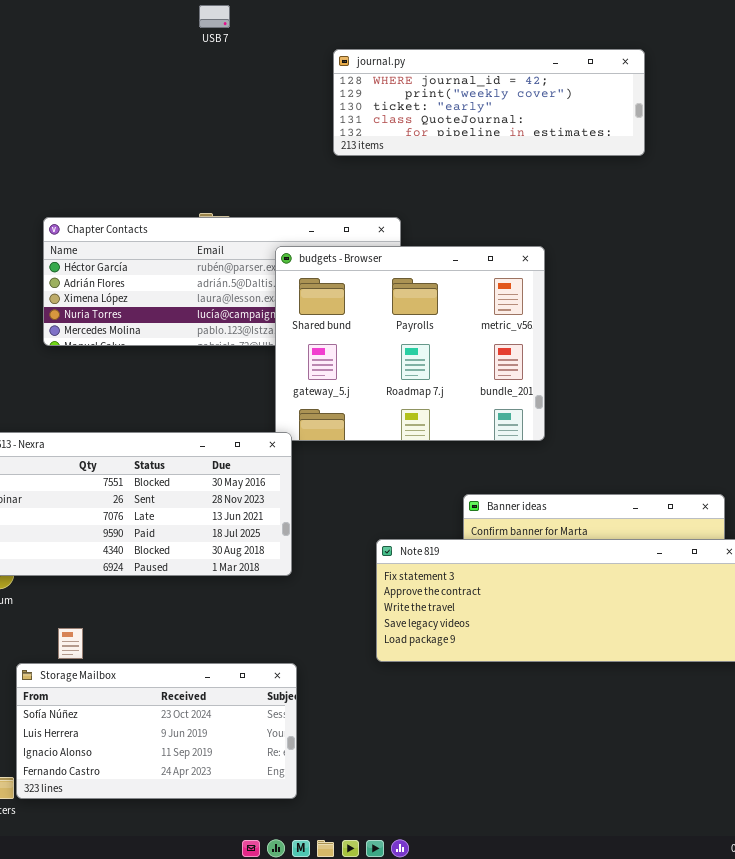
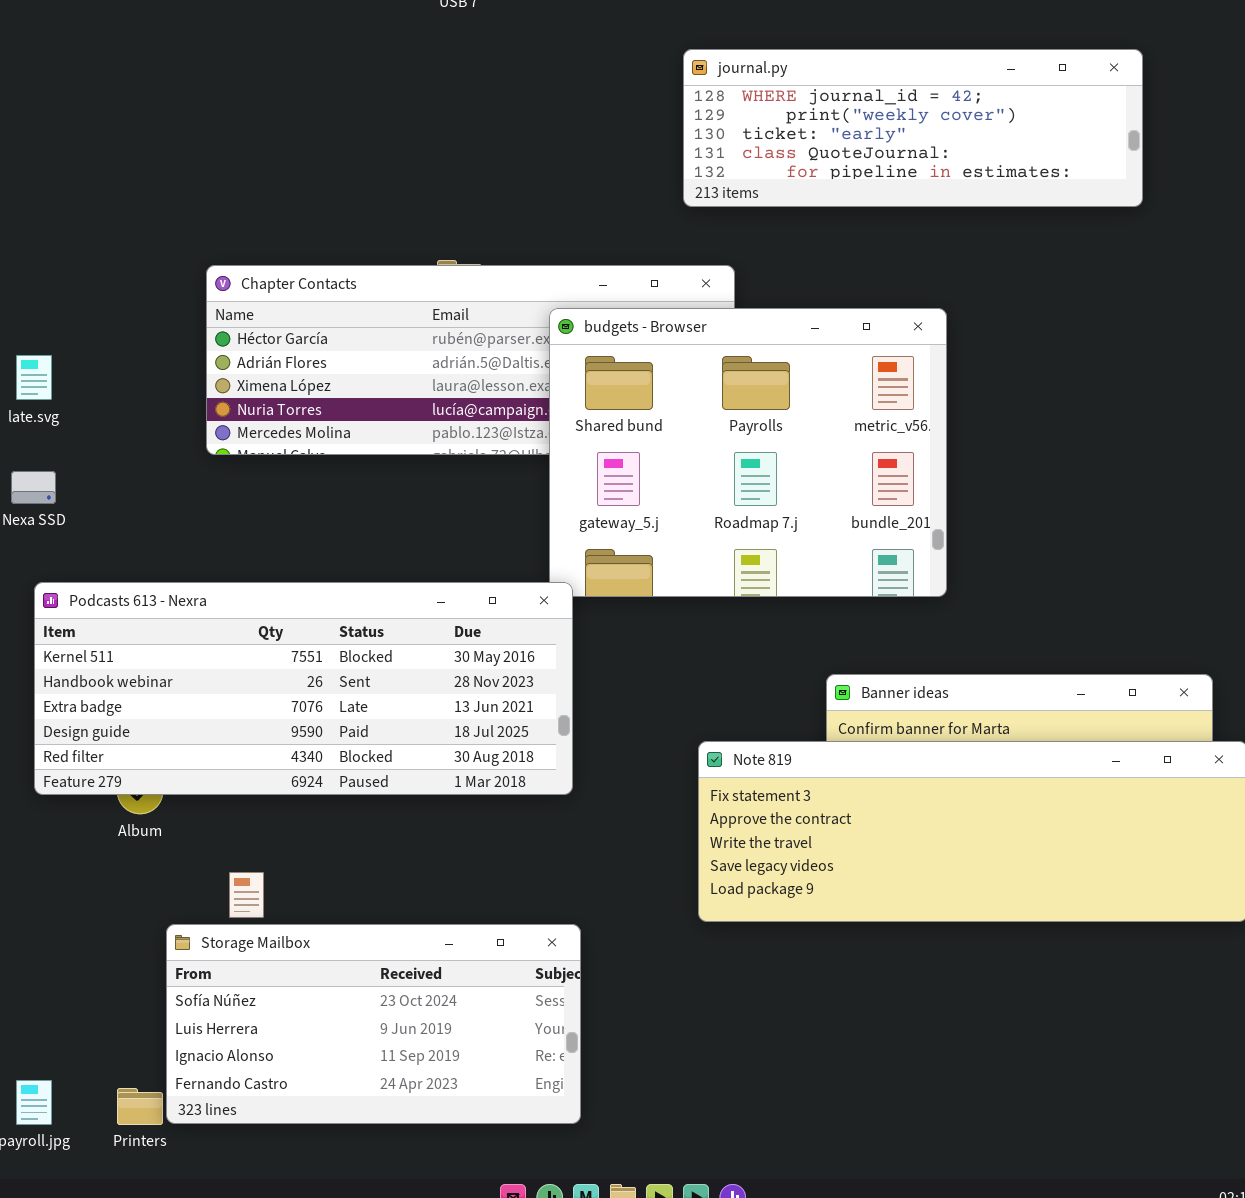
journal.py: [333,49,645,156] -> [683,49,1143,207], moved

